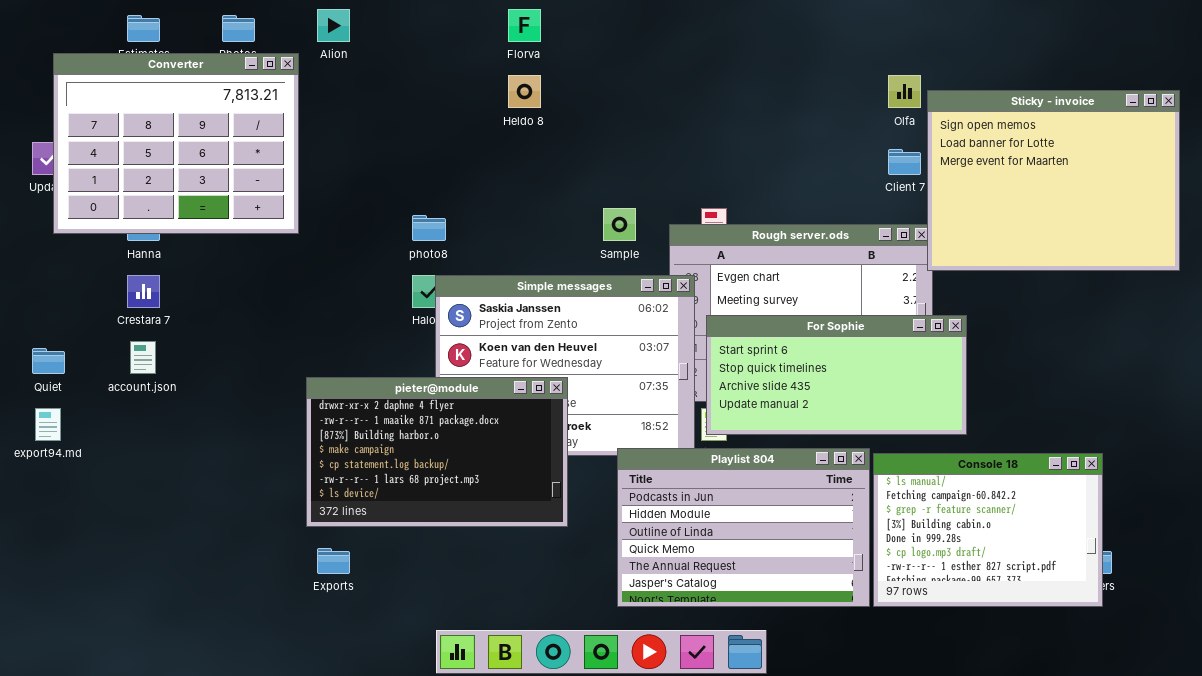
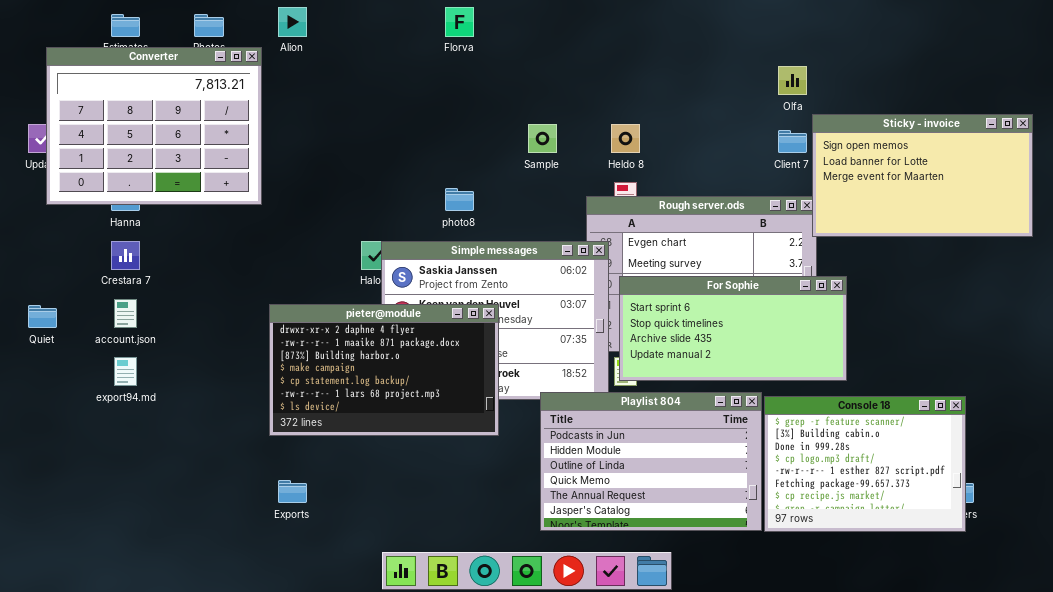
Heldo 8: [508,75,541,108] -> [611,124,640,153], moved
Sticky - invoice: [927,90,1180,271] -> [812,114,1033,237], resized
Sample: [603,208,636,241] -> [528,124,557,153], moved
photo8: [412,215,446,241] -> [445,188,474,211], moved
pieter@module: [306,377,568,527] -> [269,304,499,436], moved
export94.md: [35,408,61,441] -> [114,357,137,386], moved
Console 18: [873,453,1103,607] -> [764,396,966,532], scrolled down 2 rows

